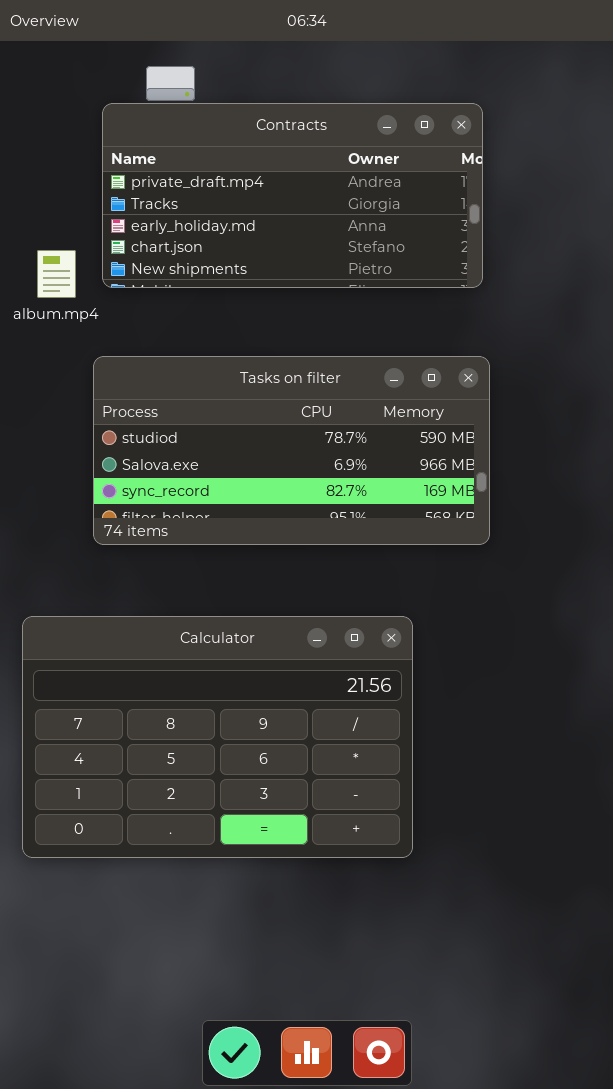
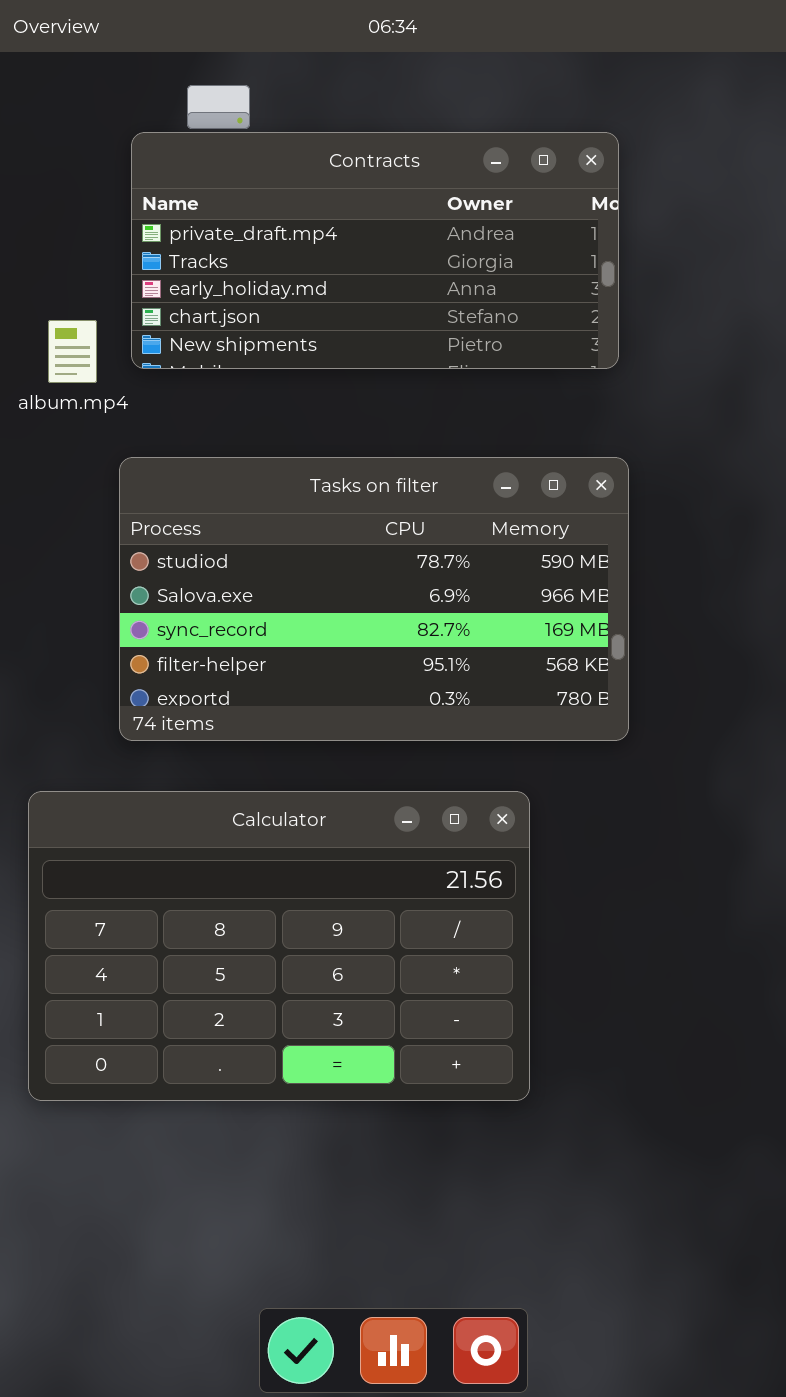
Tasks on filter: [93,356,490,545] -> [119,457,629,741], resized

